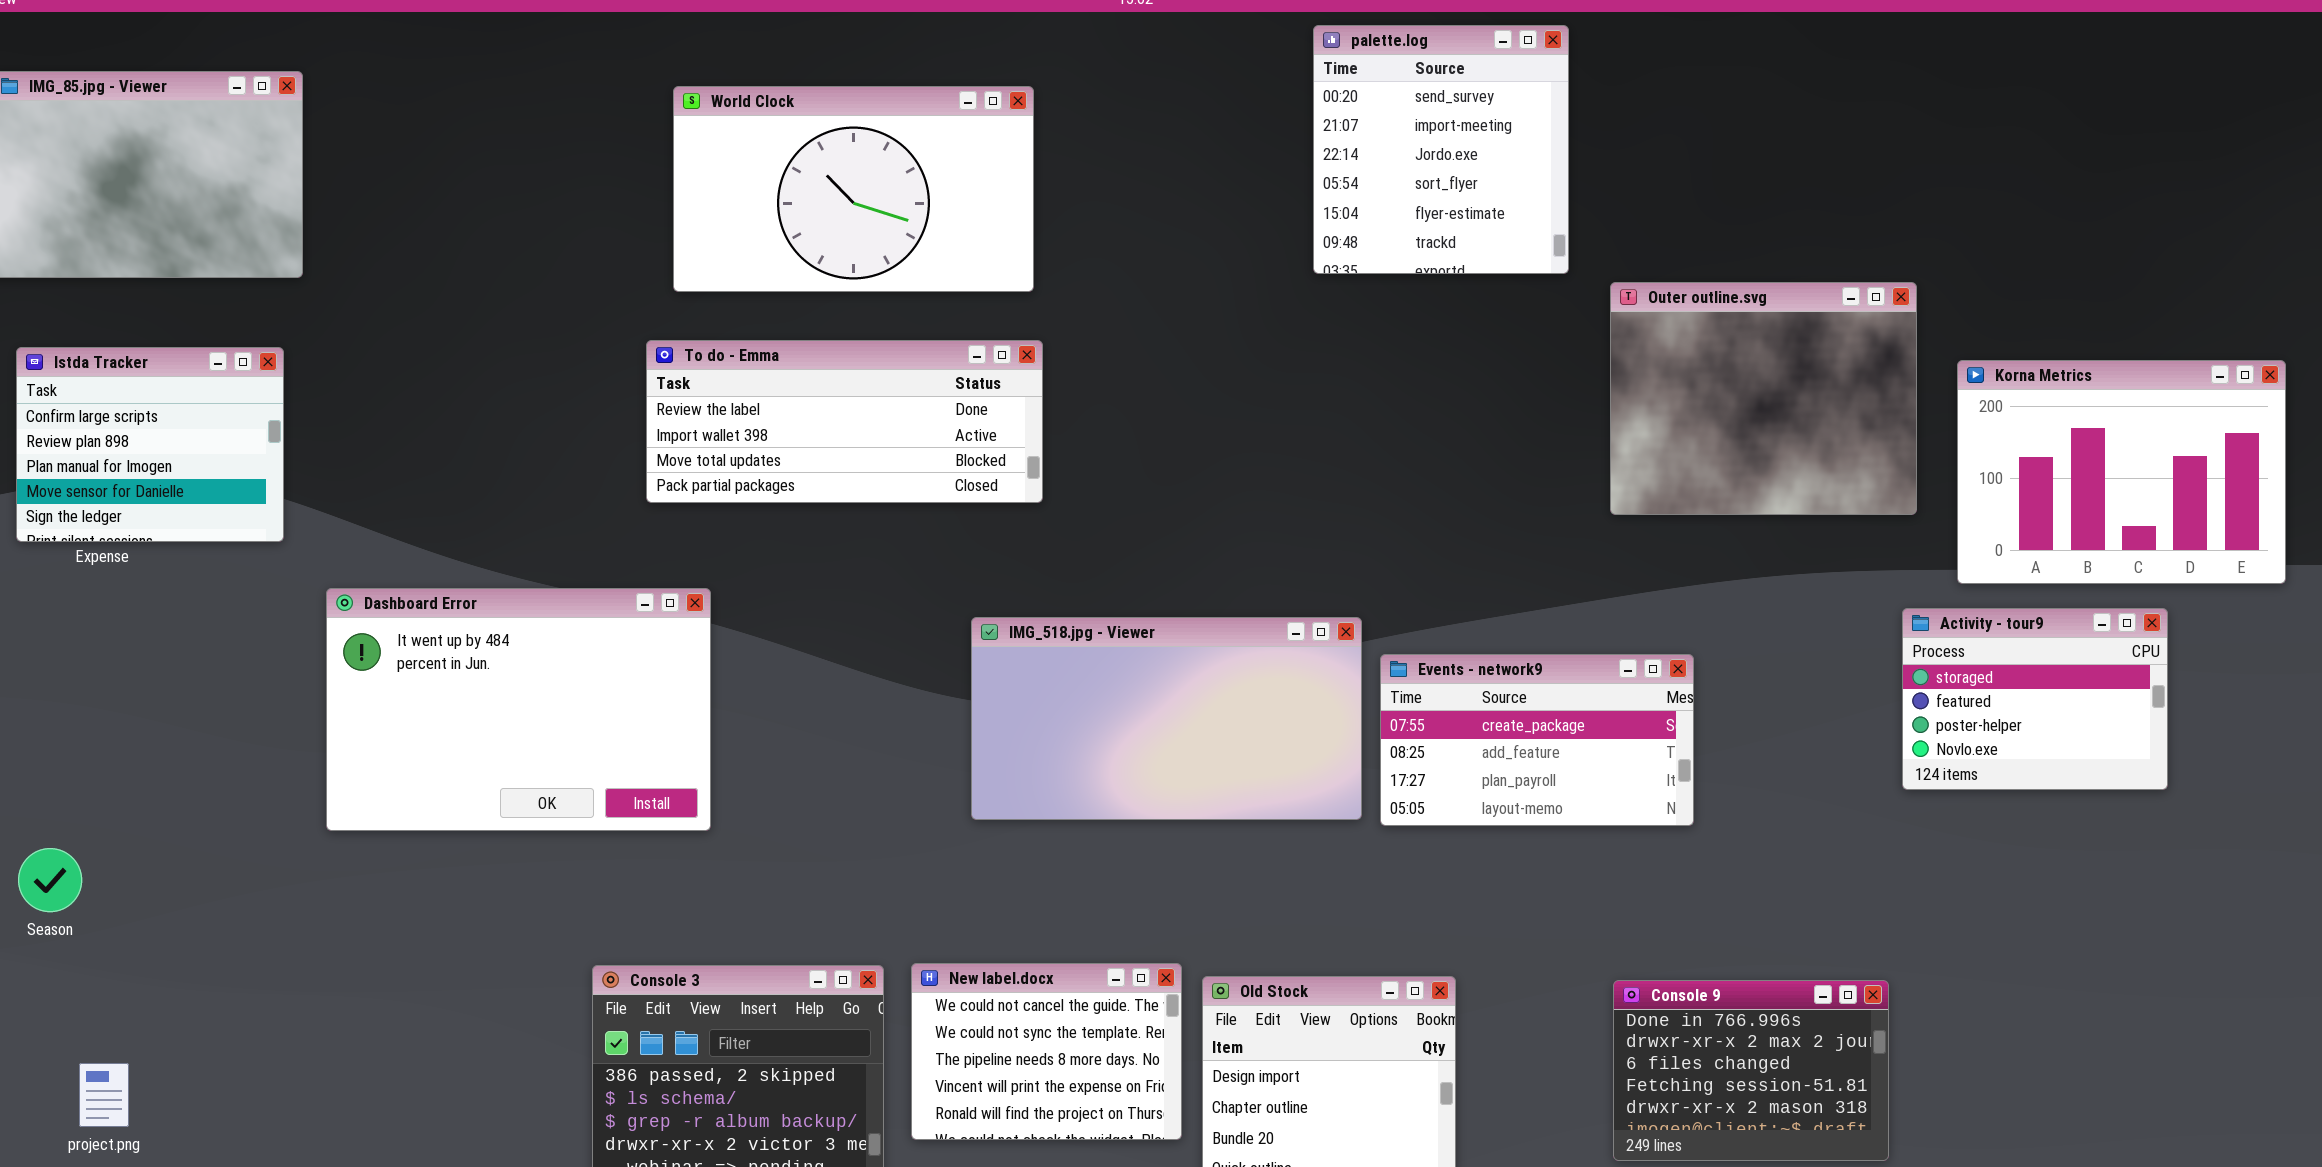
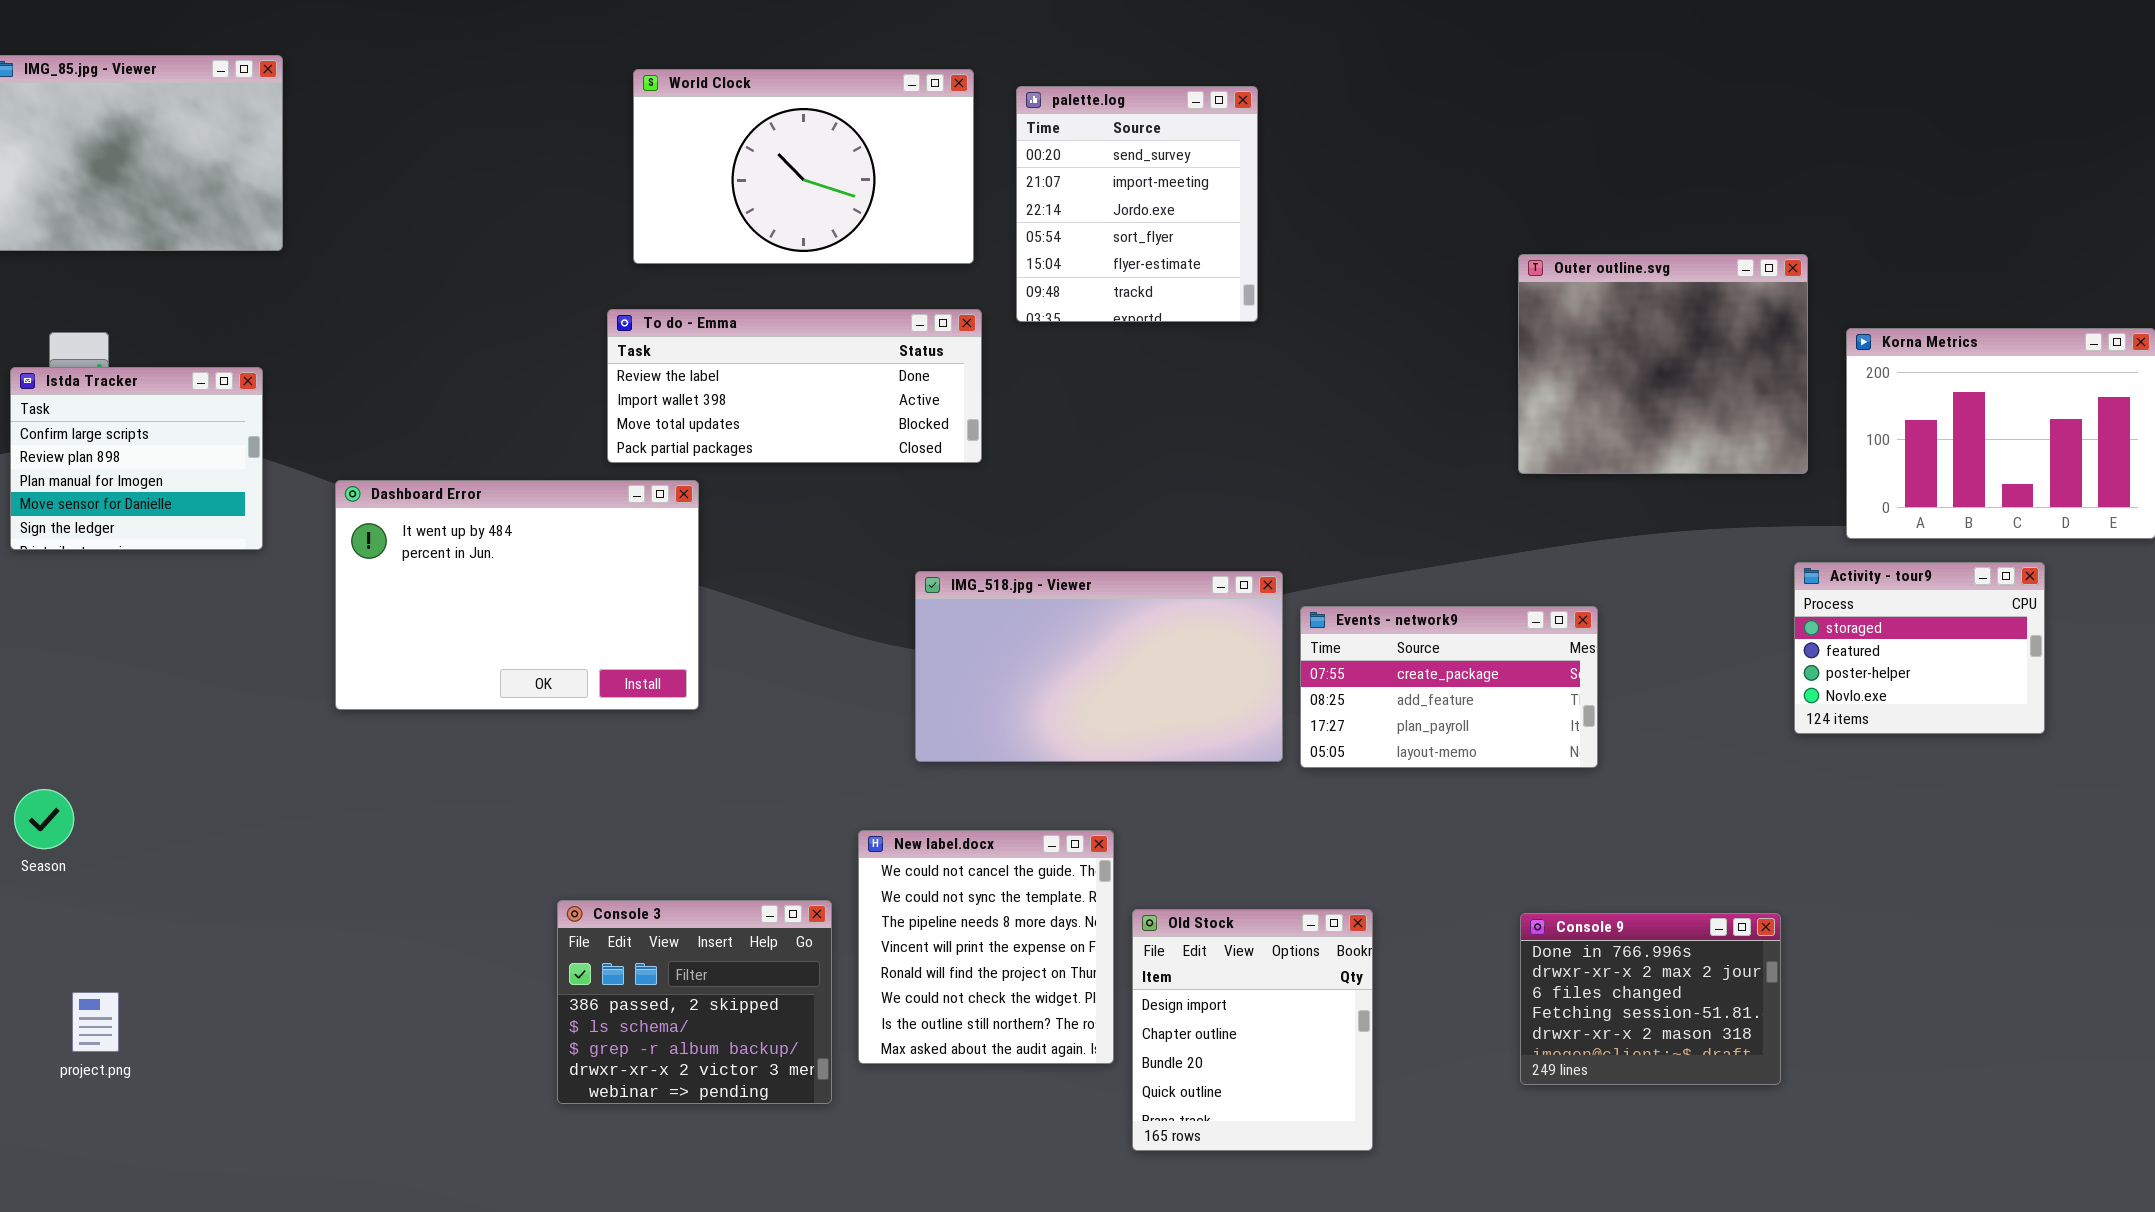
palette.log: [1313,25,1569,274] -> [1016,86,1258,322], moved
Istda Tracker: [16,347,284,542] -> [10,367,263,550], moved
Dashboard Error: [326,588,711,831] -> [335,480,699,710], moved
New label.docx: [911,963,1182,1140] -> [858,830,1114,1064], resized

